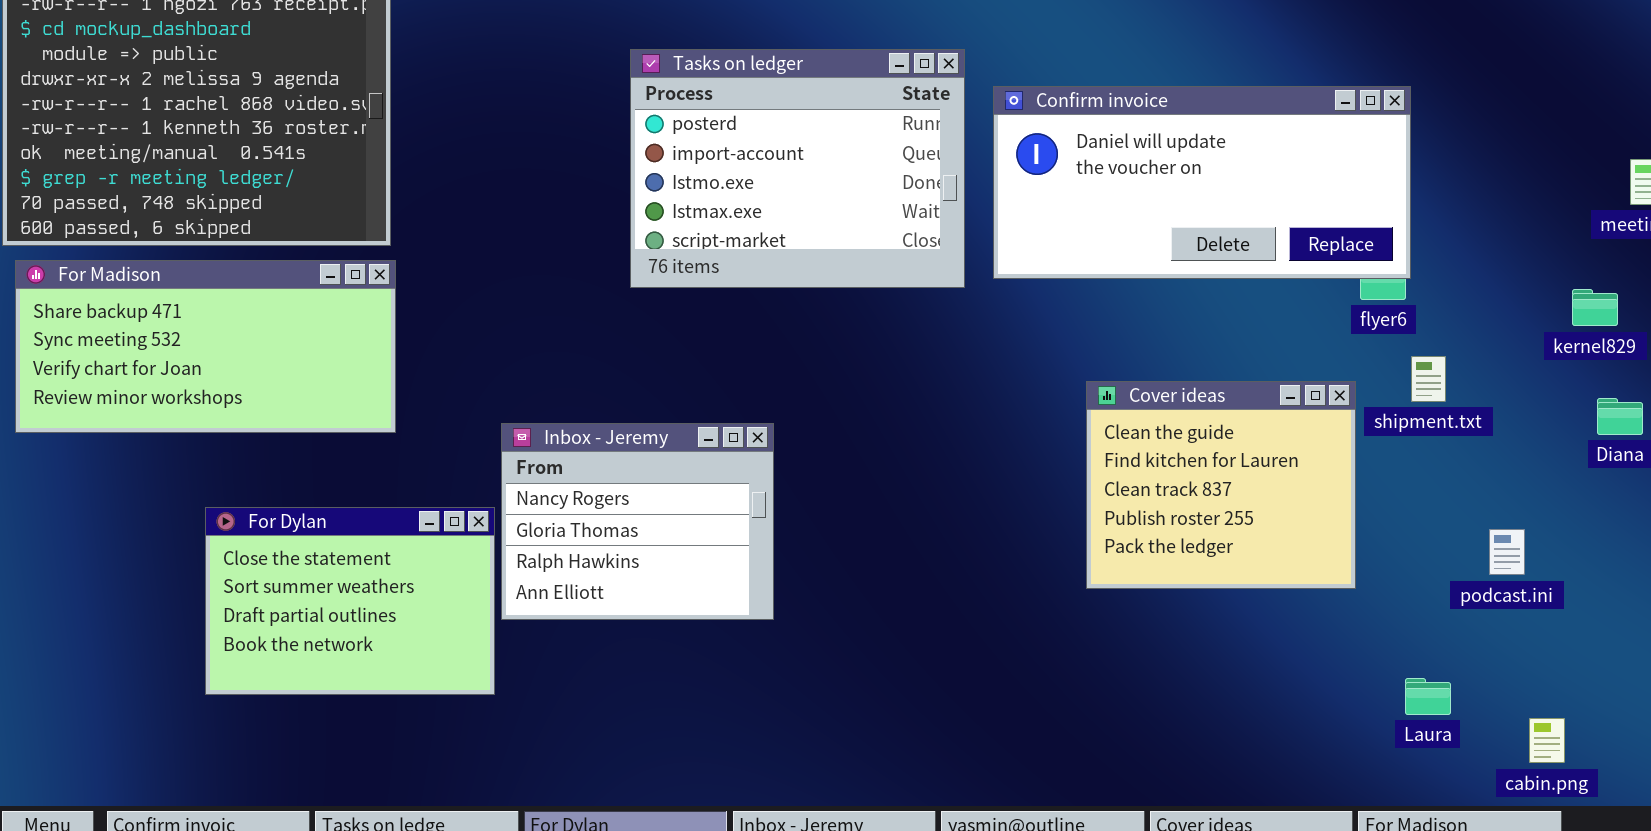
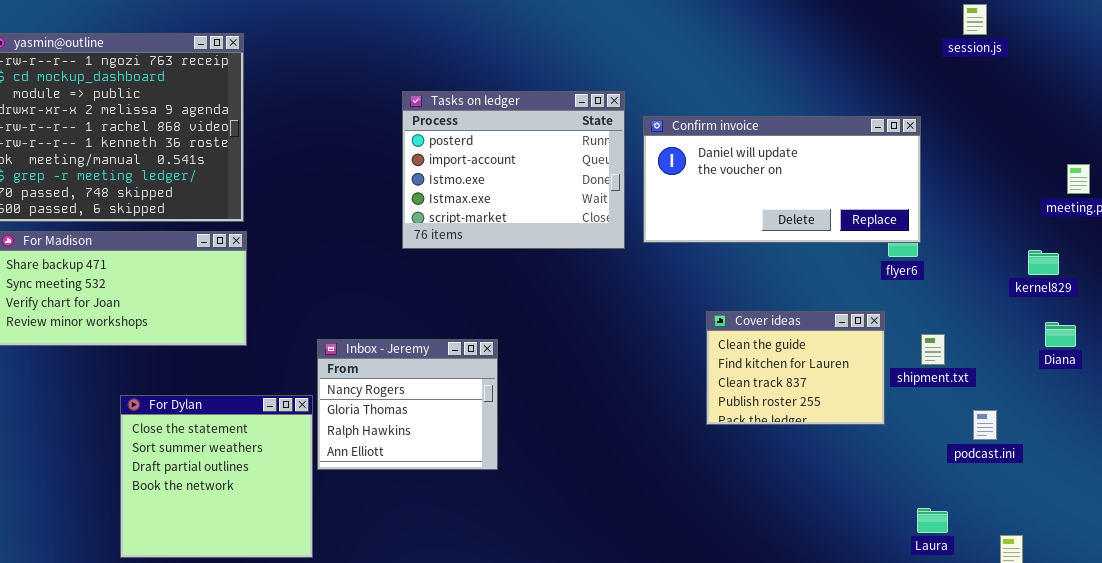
shipment.txt: [1411,356,1446,402] -> [921,334,945,365], moved
Cover ideas: [1086,381,1356,589] -> [706,311,885,425], resized
For Dylan: [205,507,495,695] -> [120,395,313,558], resized

